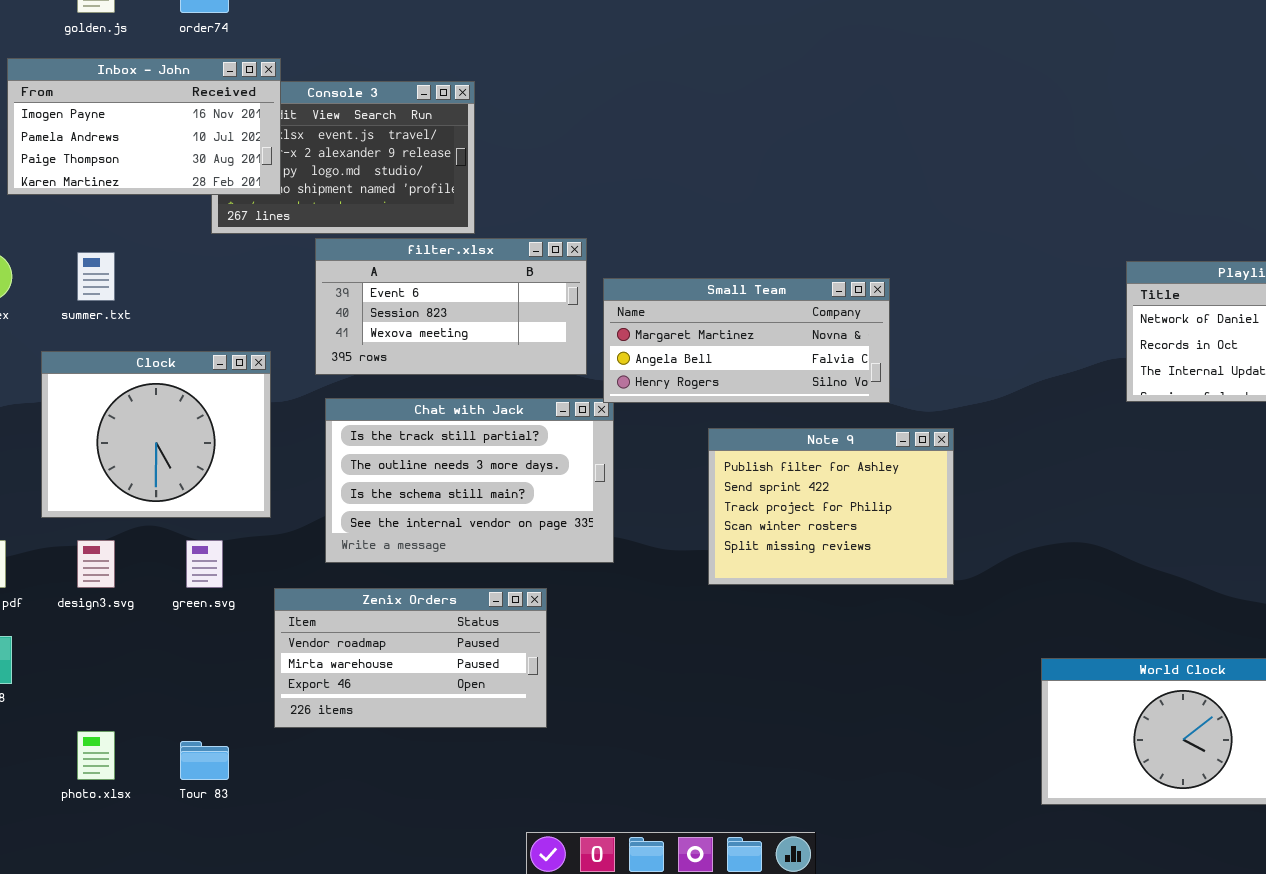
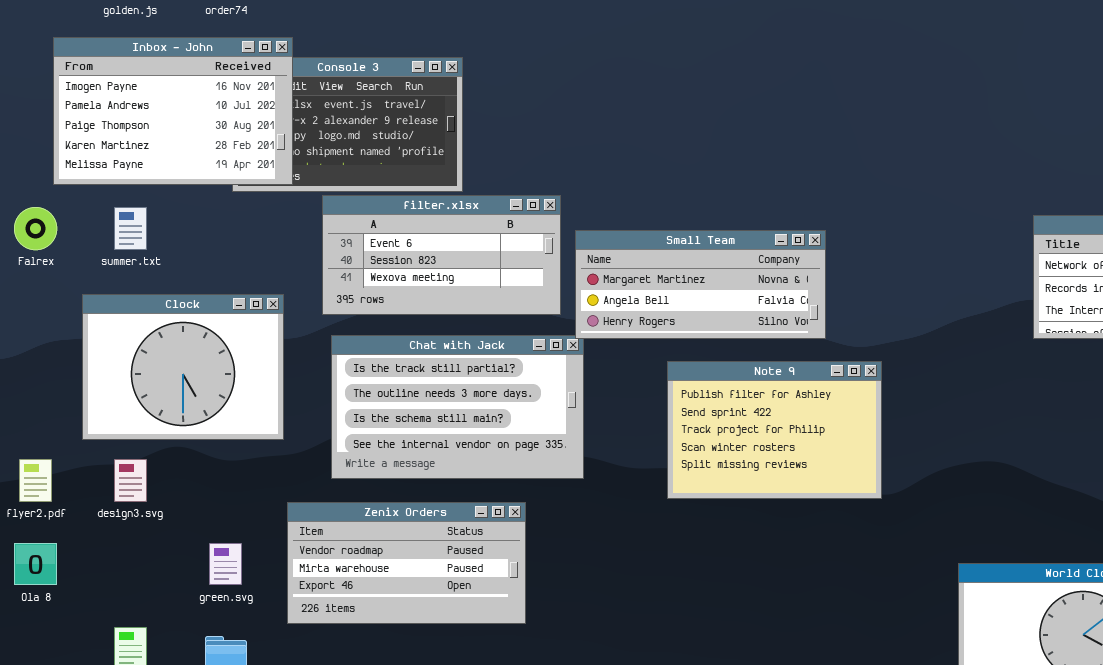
Inbox - John: [7,58,281,195] -> [53,37,293,185], resized
green.svg: [186,540,223,588] -> [209,543,242,585], moved

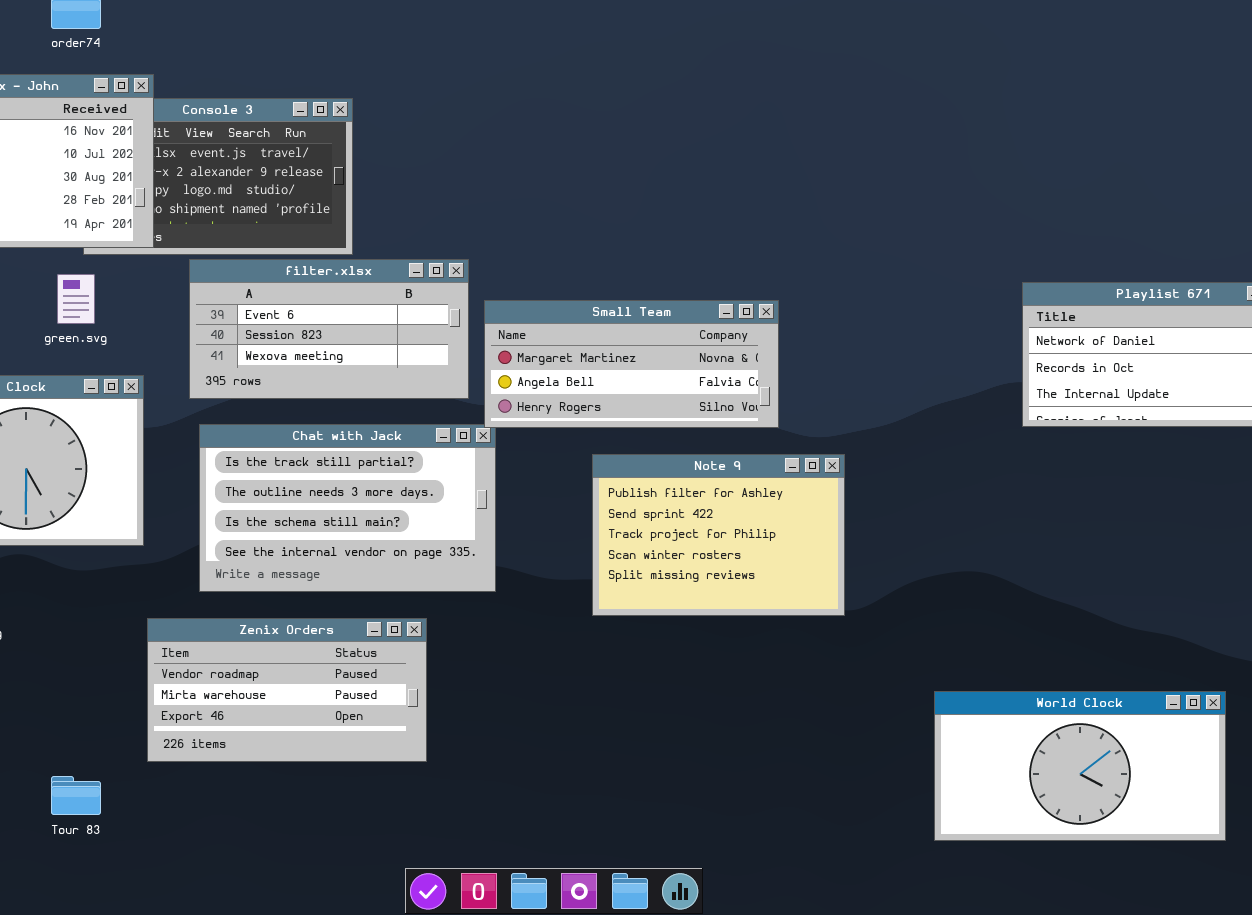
green.svg: [209,543,242,585] -> [57,274,95,324], moved

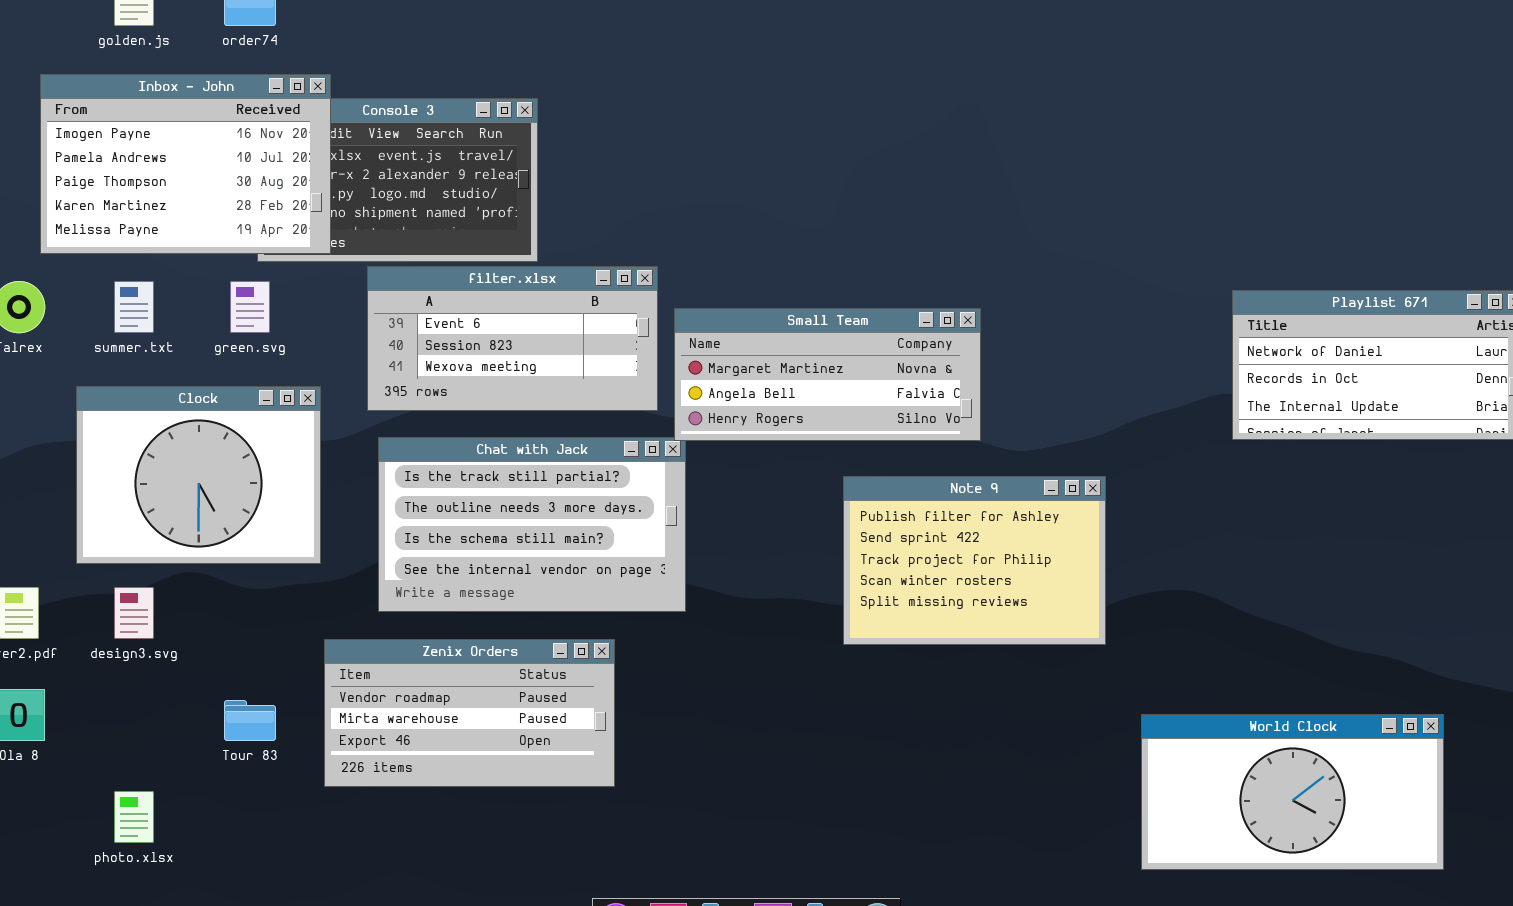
Note 9: [592,454,845,616] -> [843,476,1106,645], moved
Tour 83: [51,776,101,815] -> [224,700,276,741], moved

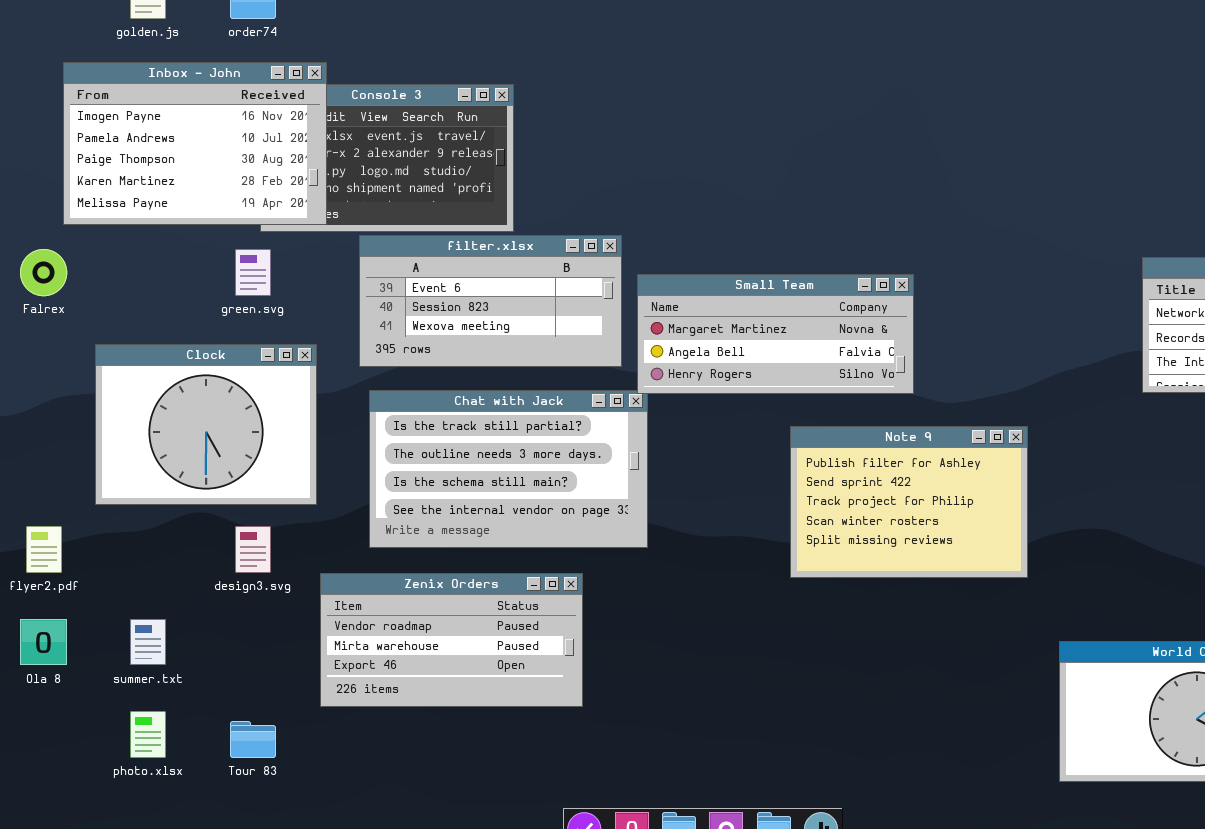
summer.txt: [114,281,154,333] -> [130,619,166,665], moved
design3.svg: [114,587,154,639] -> [235,526,271,573], moved
Tour 83: [224,700,276,741] -> [230,721,276,758], moved

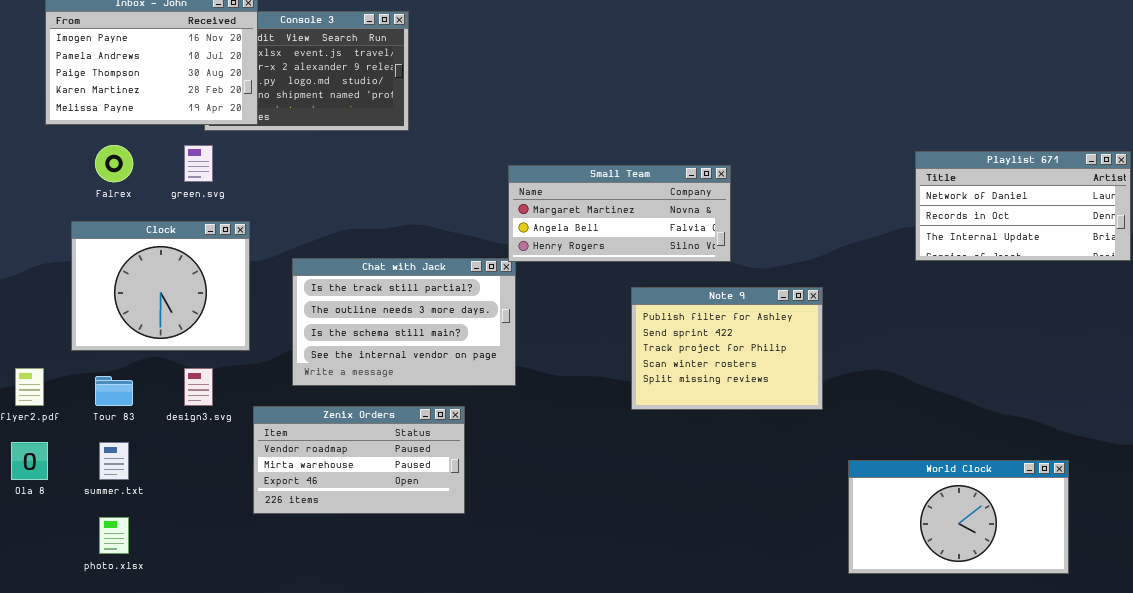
filter.xlsx: [359,235,622,367] -> none, closed
Falrex: [20,249,67,296] -> [95,145,133,182], moved
Tour 83: [230,721,276,758] -> [95,376,133,406], moved

